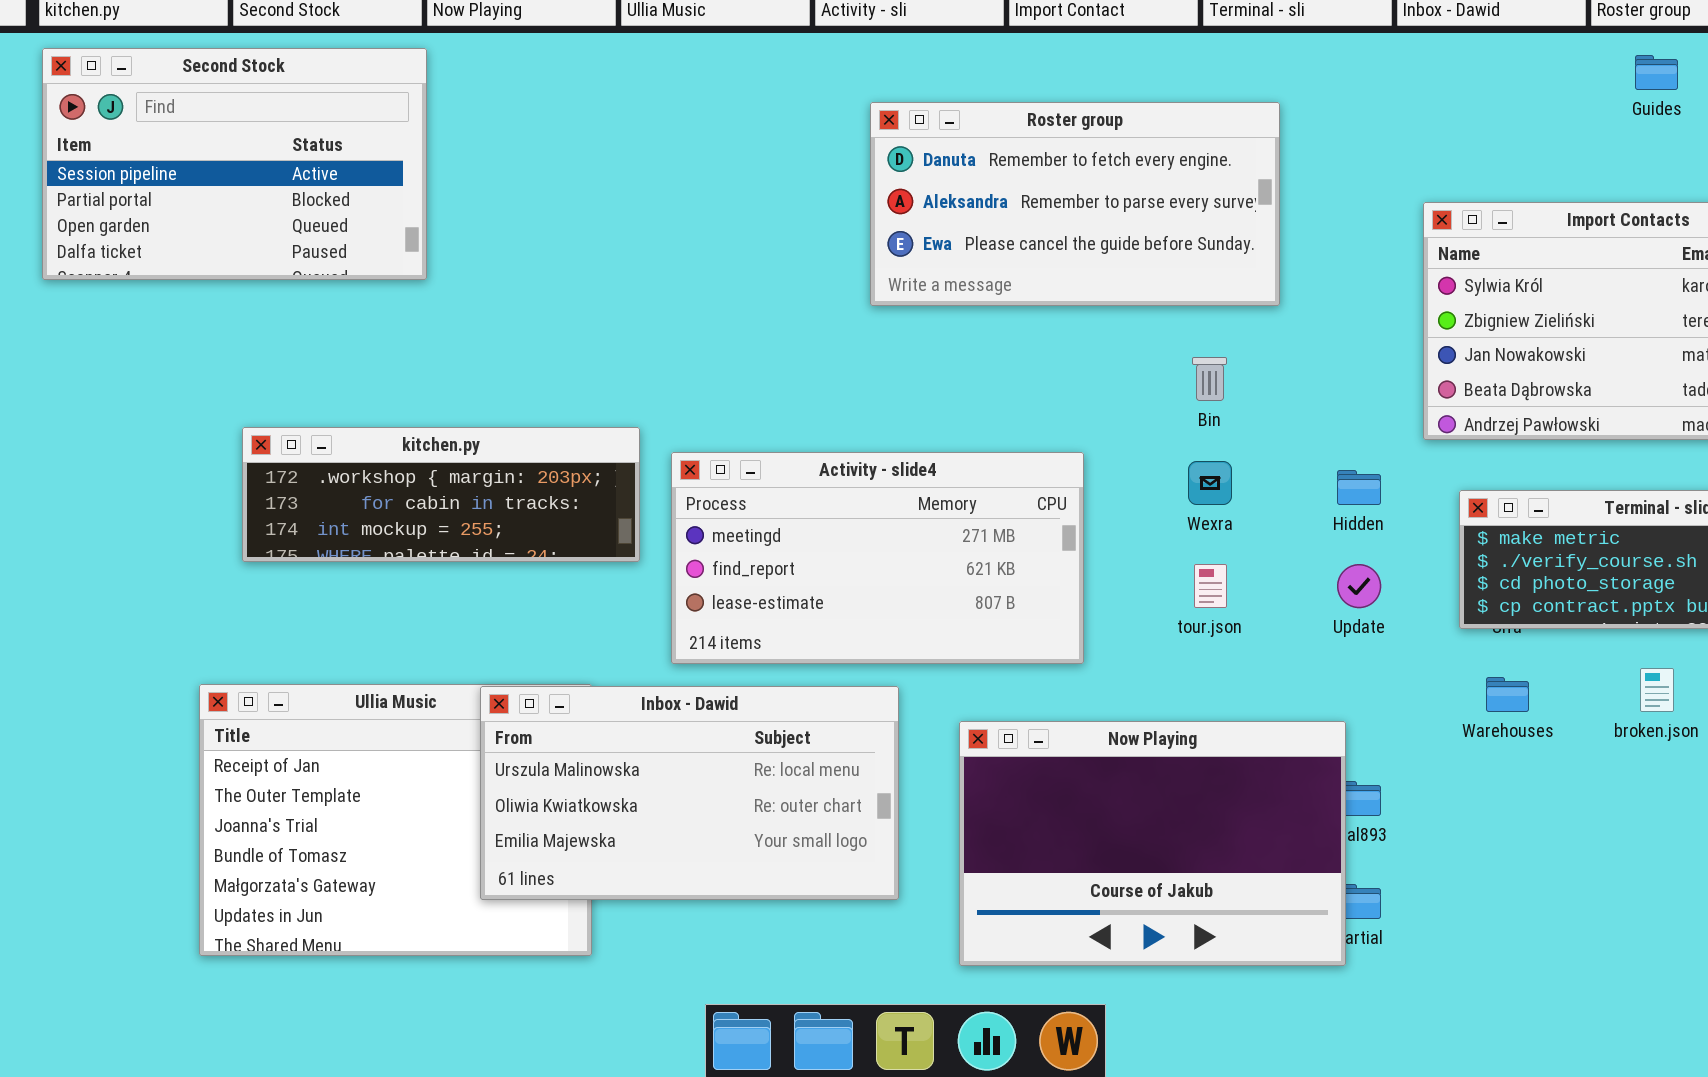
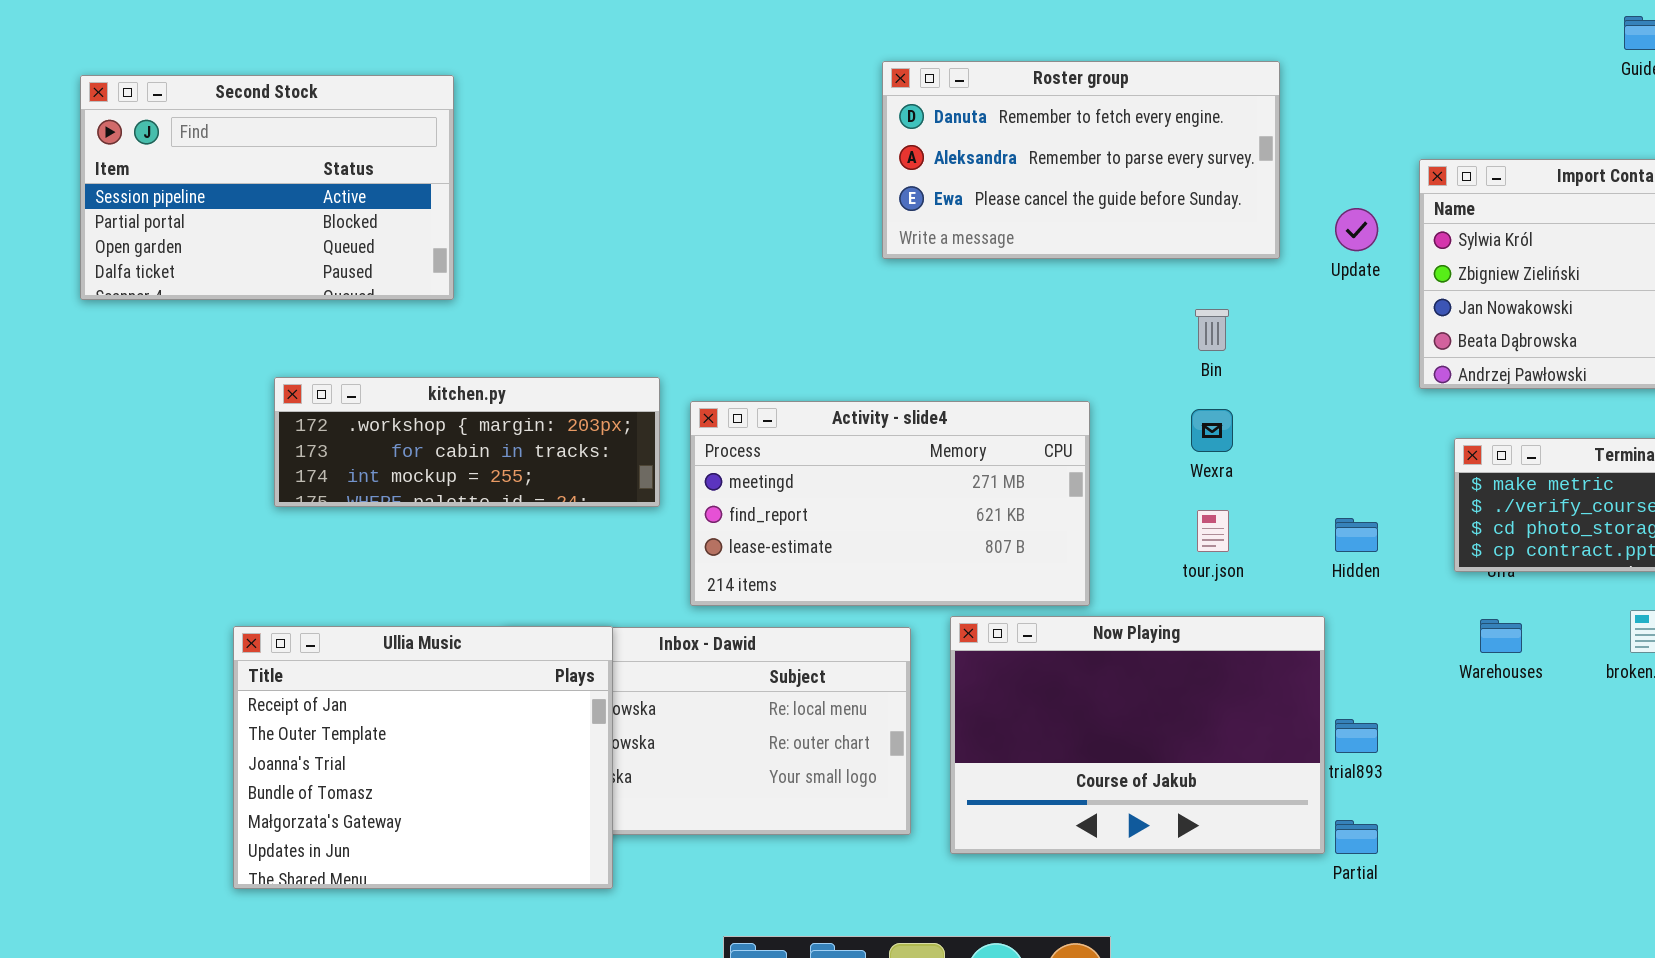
Second Stock: [42,48,427,280] -> [80,75,454,300], moved
Hidden: [1337,470,1381,505] -> [1335,518,1378,552], moved
Update: [1337,564,1381,608] -> [1335,208,1378,251], moved
Ullia Music: [199,684,592,956] -> [233,626,613,889], raised
Now Playing: [959,721,1346,966] -> [950,616,1325,854], moved

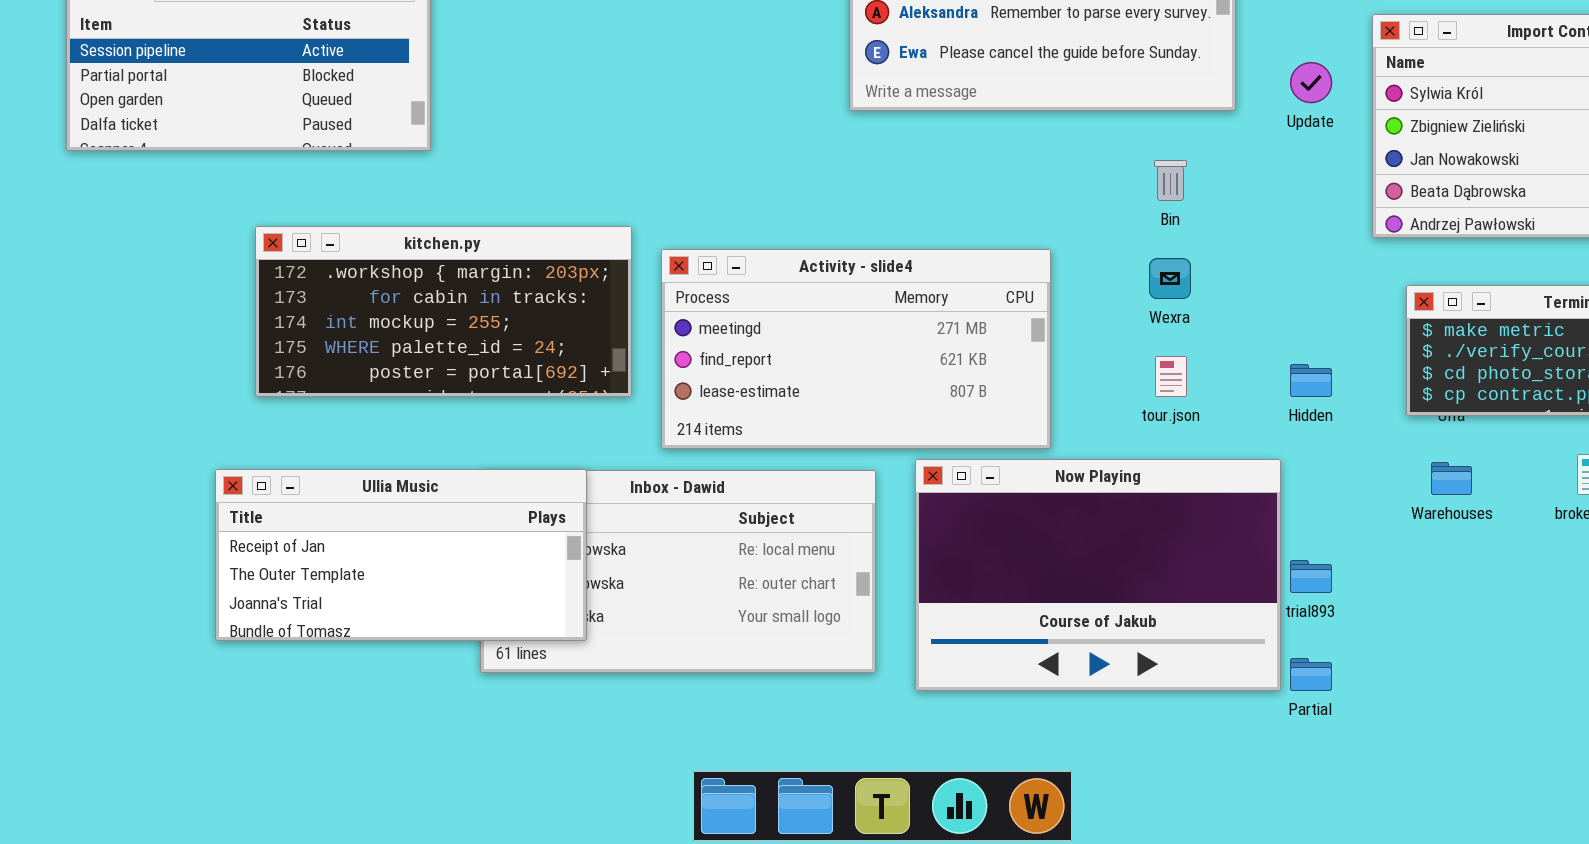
kitchen.py: [274,377,660,507] -> [255,226,632,397], resized
Ullia Music: [233,626,613,889] -> [215,469,587,641], resized

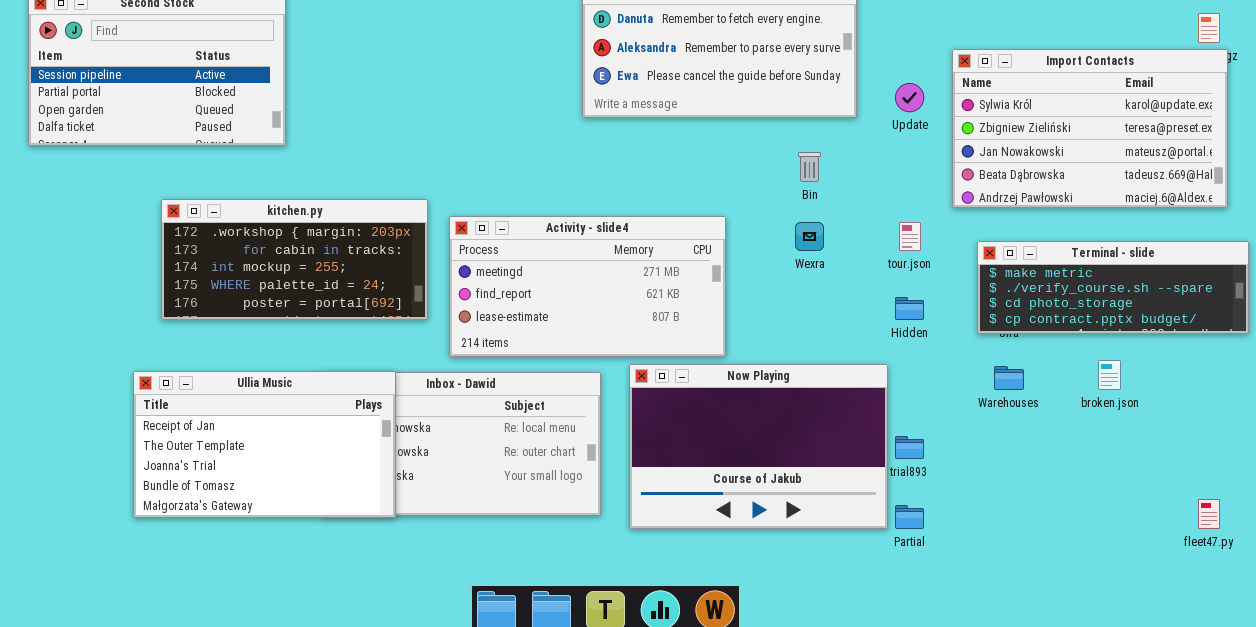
tour.json: [1155,356,1187,397] -> [899,222,921,251], moved
Ullia Music: [215,469,587,641] -> [133,371,396,518], resized

